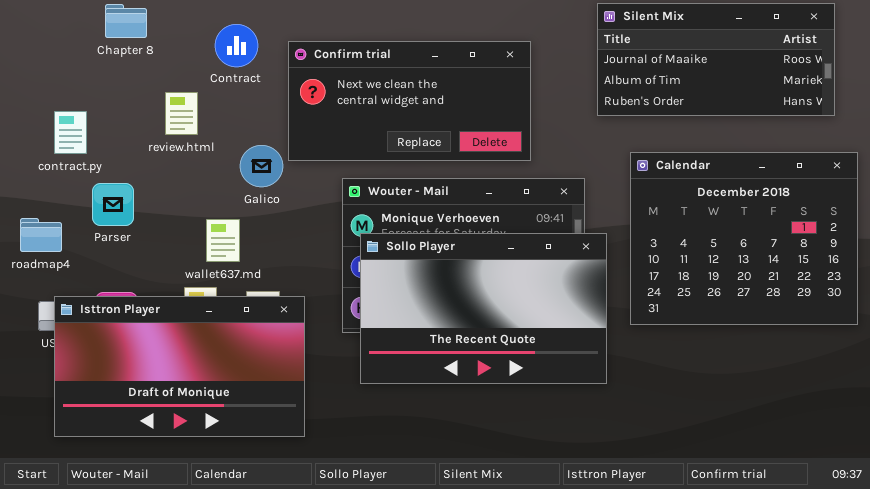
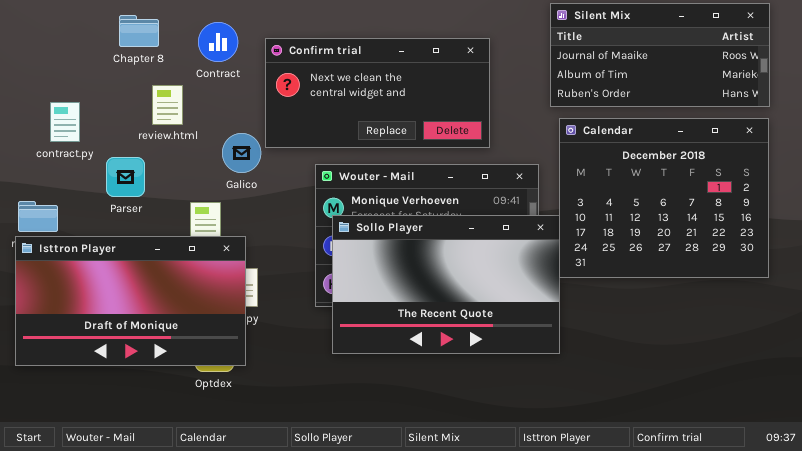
Chapter 8: [105,4,147,38] -> [119,15,159,47], moved
Calendar: [630,152,858,325] -> [559,118,769,278], moved
Parser: [92,183,134,226] -> [106,157,145,197], moved
Isttron Player: [54,296,305,437] -> [15,236,246,366], moved

